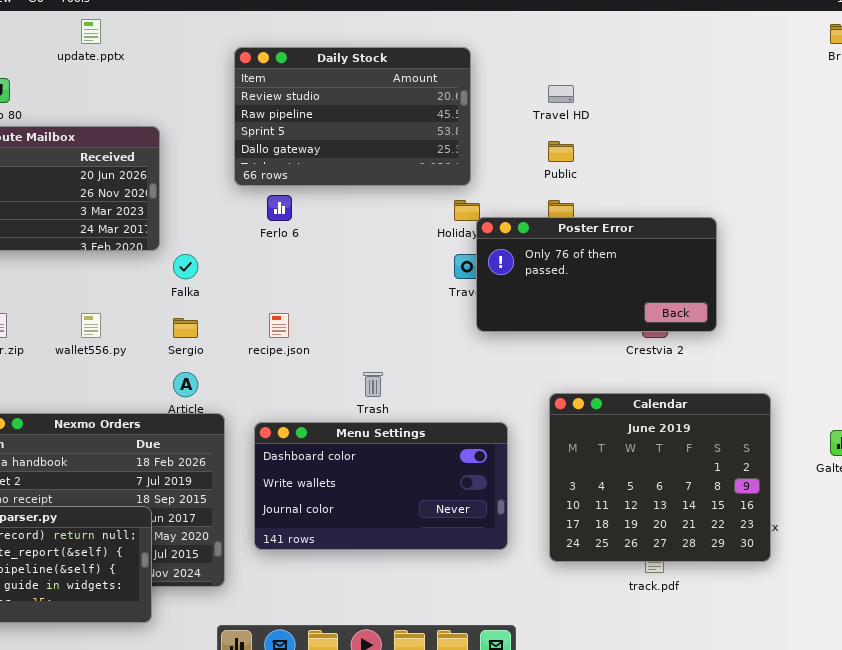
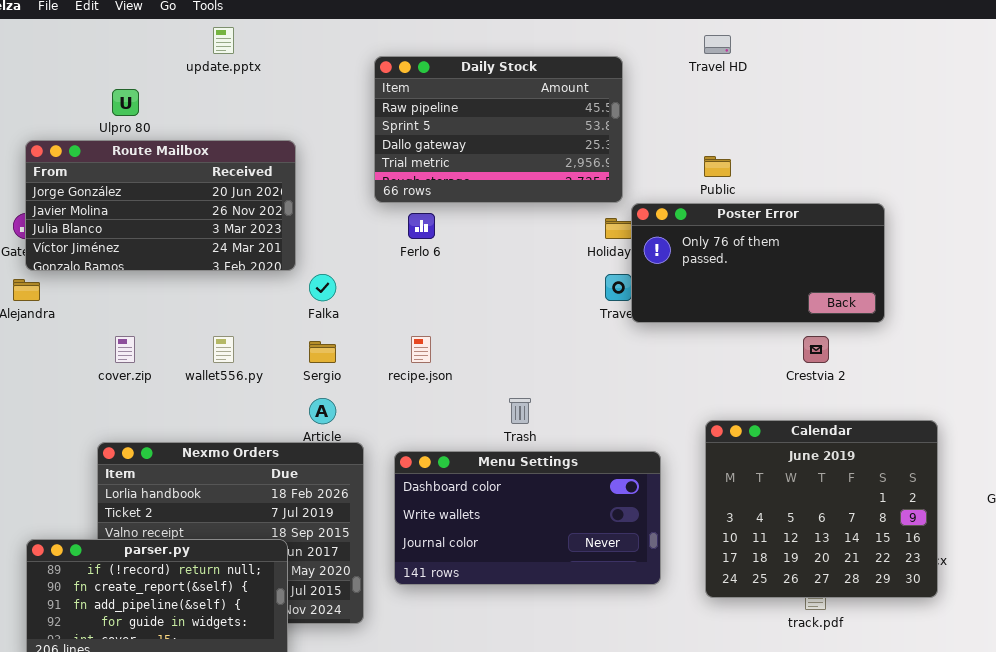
Daily Stock: [234,47,471,186] -> [374,56,623,203], scrolled down 1 row
Travel HD: [548,85,574,103] -> [704,35,731,54], moved
Poster Error: [476,217,717,332] -> [631,203,885,323], moved

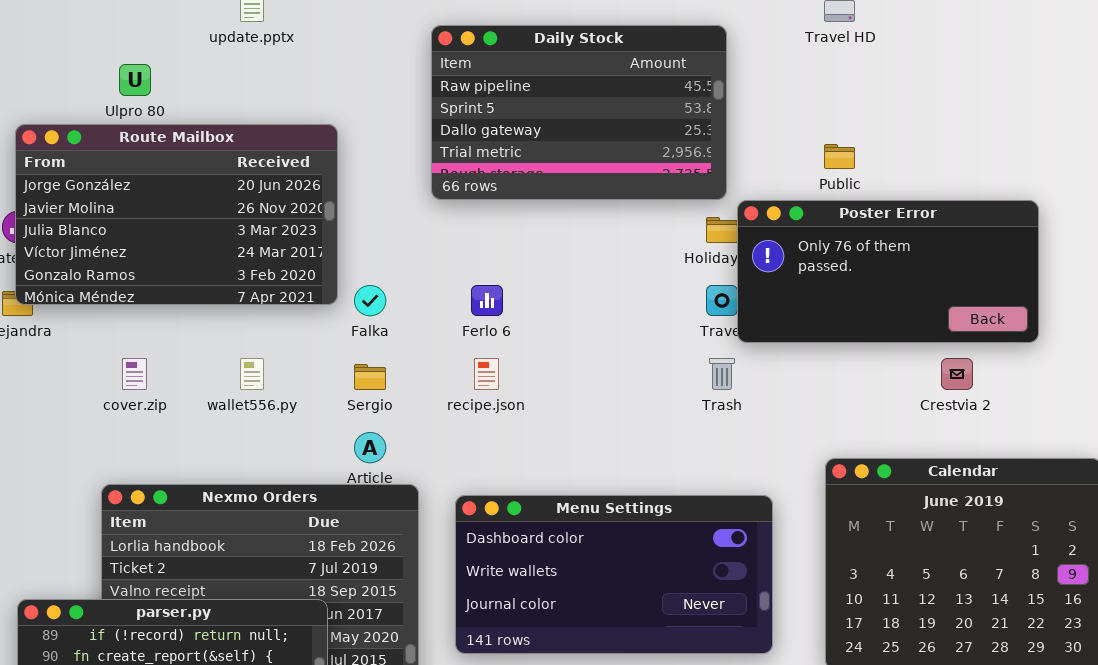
Route Mailbox: [25,140,296,271] -> [15,124,338,305], resized
Ferlo 6: [408,213,435,239] -> [471,285,503,316], moved
Trash: [509,398,531,424] -> [709,358,735,390], moved

